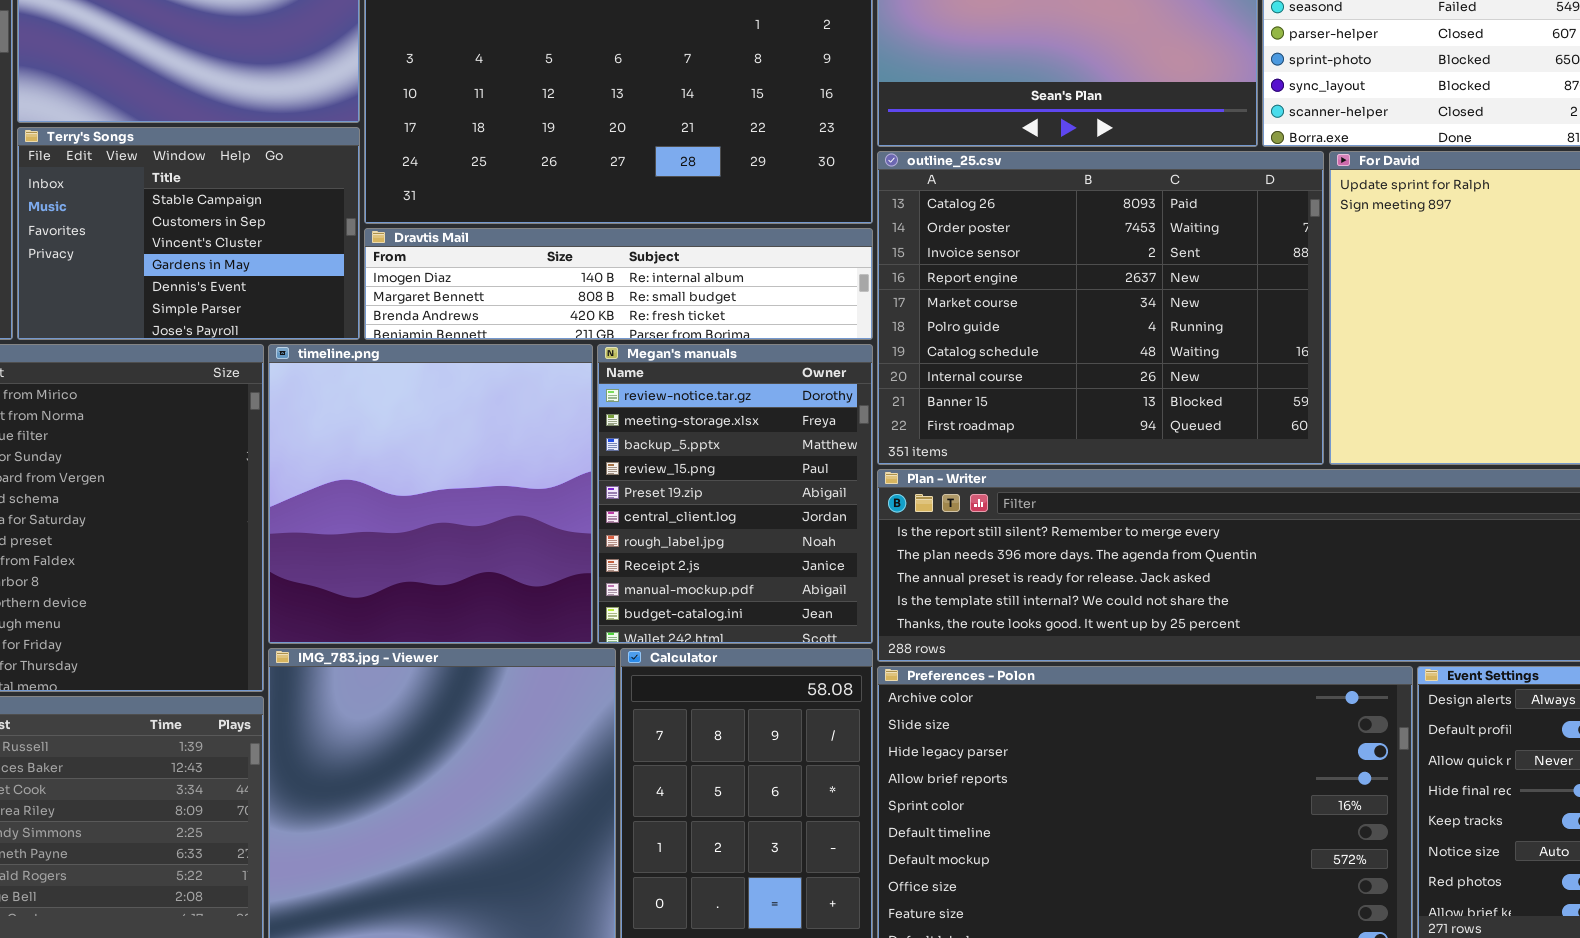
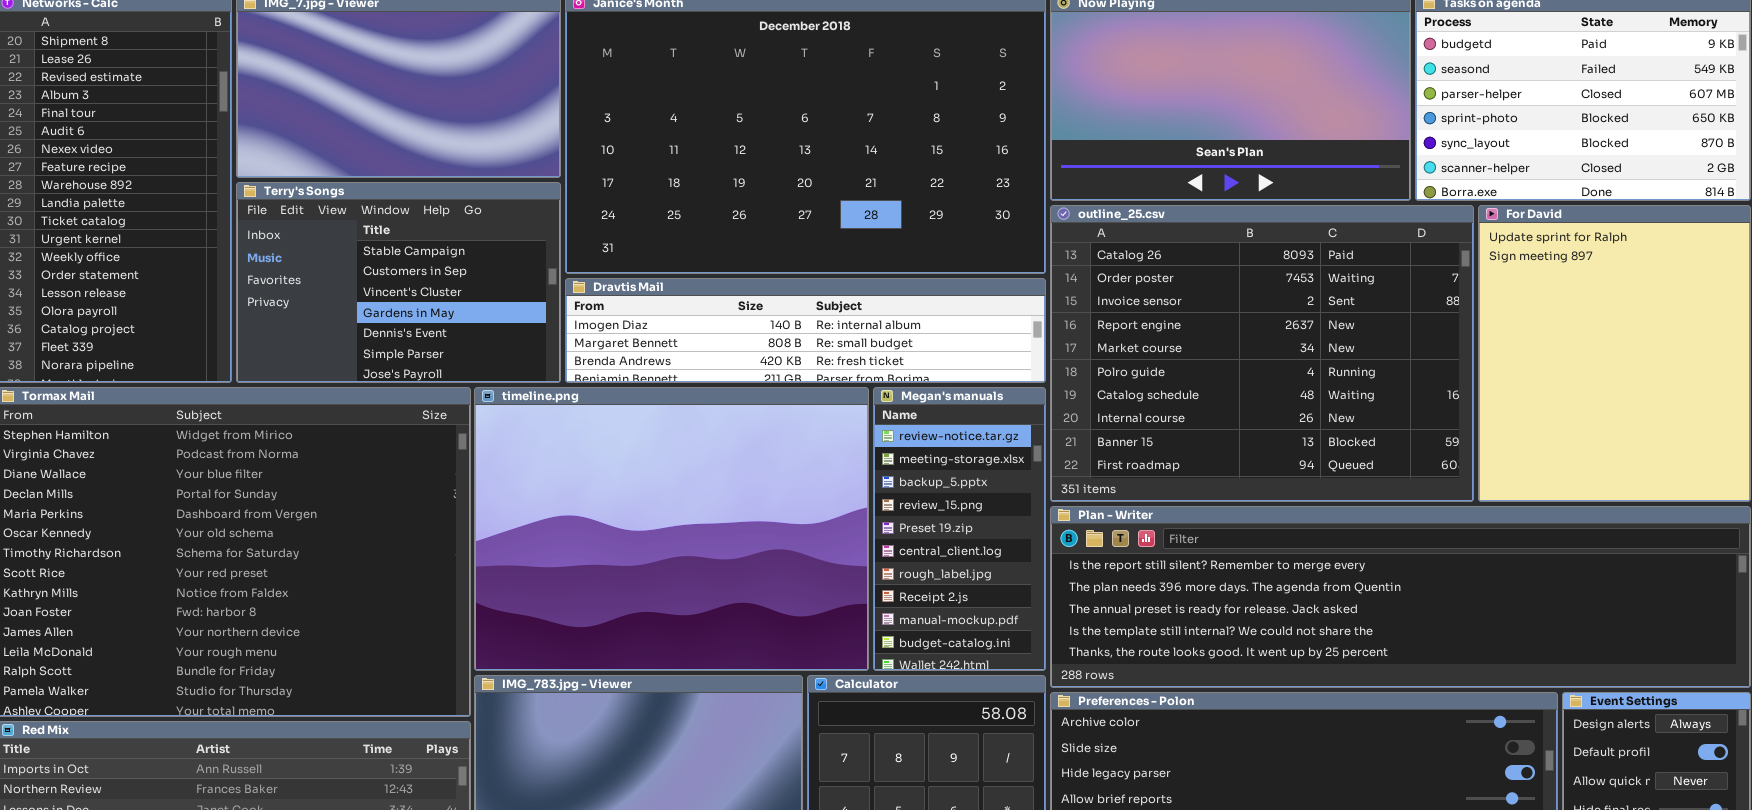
timeline.png: [268,344,593,644] -> [474,387,869,671], resized
Megan's manuals: [597,344,873,644] -> [873,387,1046,671], resized

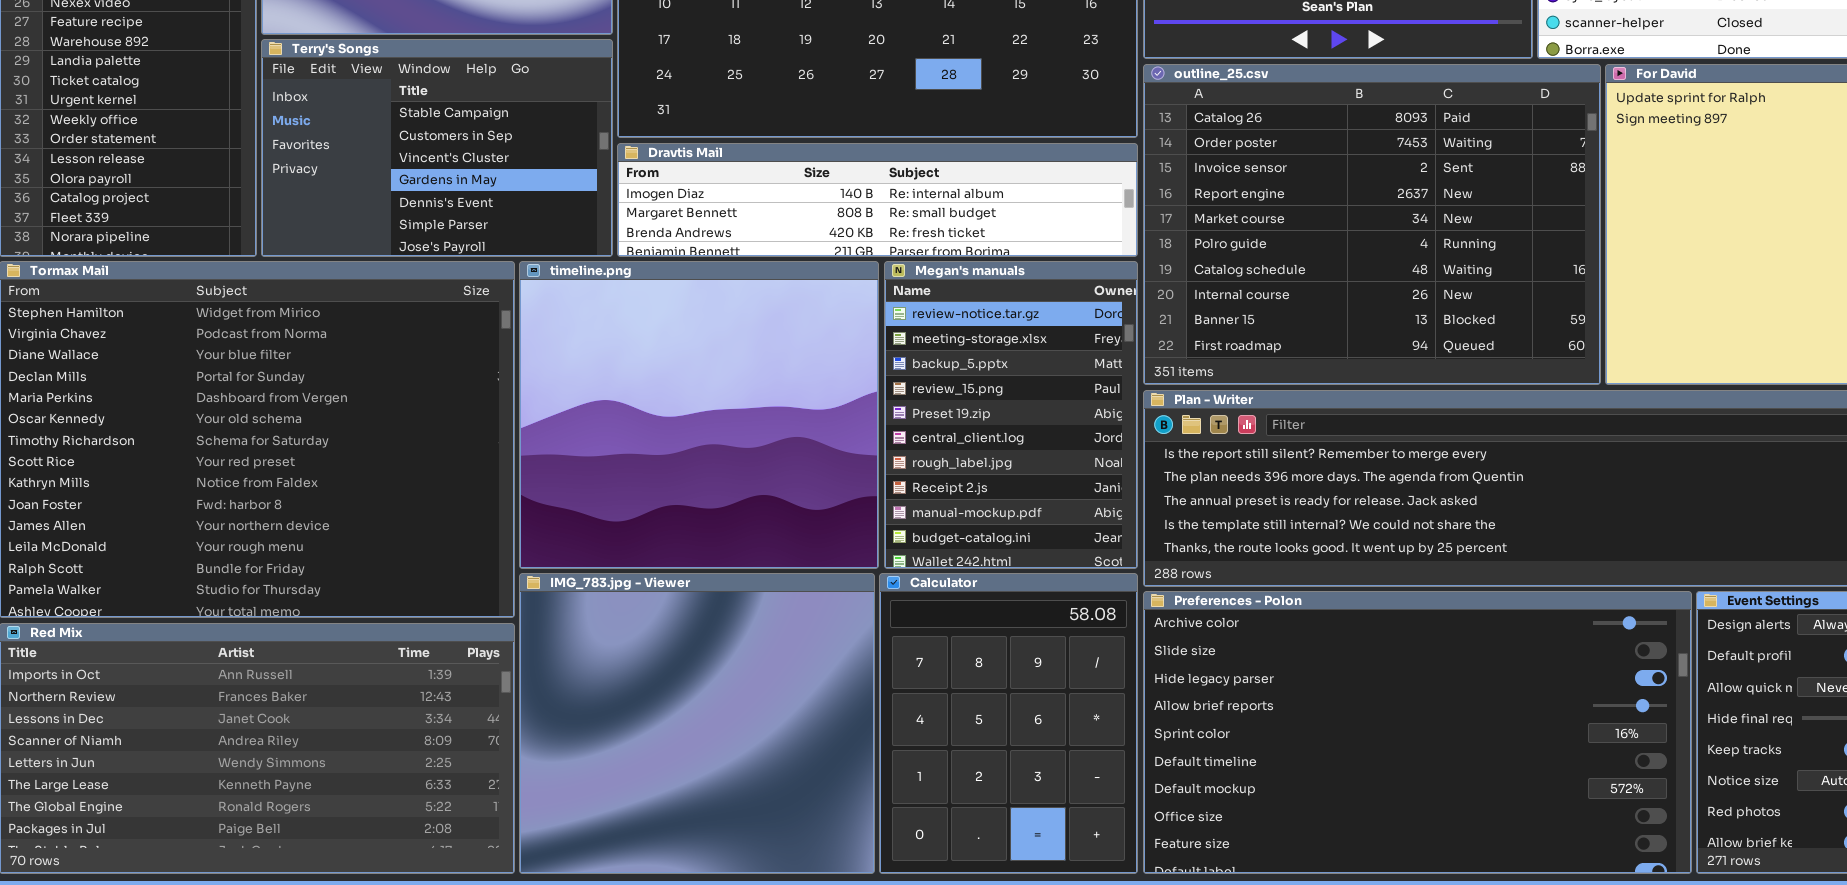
timeline.png: [474,387,869,671] -> [519,261,879,569], resized
Megan's manuals: [873,387,1046,671] -> [884,261,1138,569], resized

